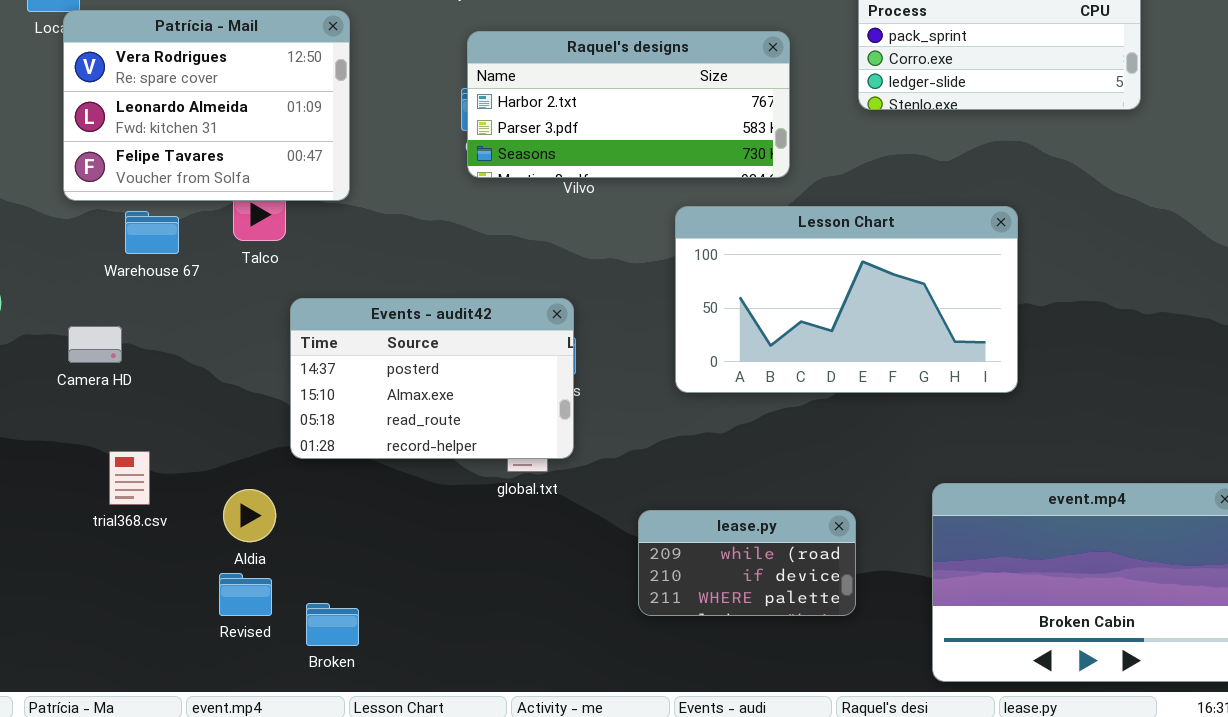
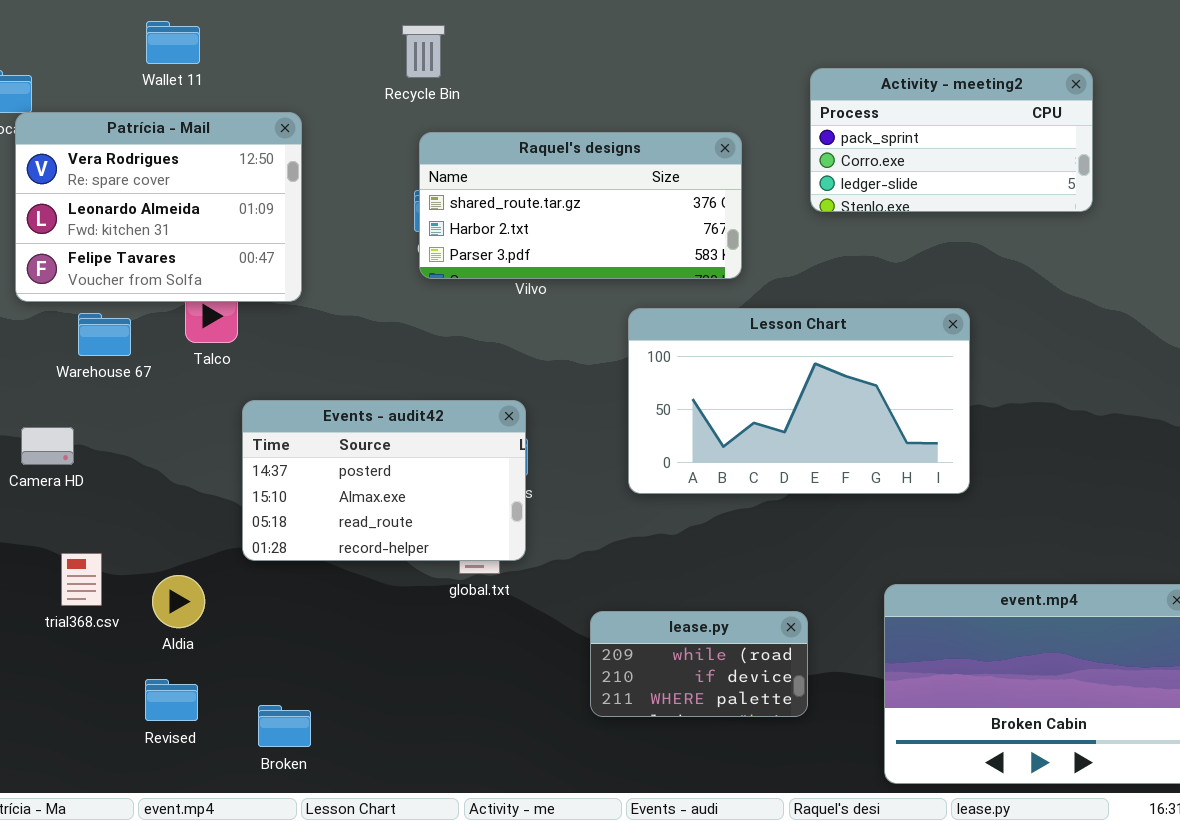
Raquel's designs: [467,31,790,178] -> [419,132,742,279], scrolled up 1 row
Aldia: [223,489,276,542] -> [152,575,205,628], moved
Revised: [219,573,272,616] -> [145,679,198,721], moved

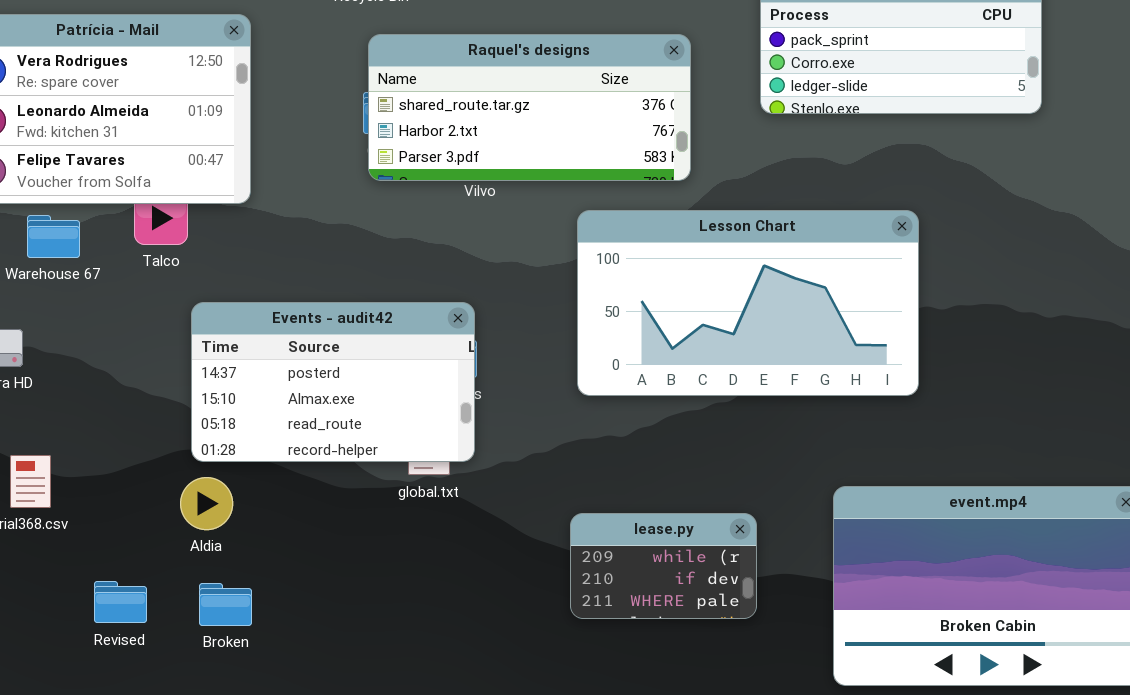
Aldia: [152,575,205,628] -> [180,477,233,530], moved
lease.py: [590,611,808,717] -> [570,513,757,619], resized
Broken: [258,705,311,747] -> [199,583,252,626], moved

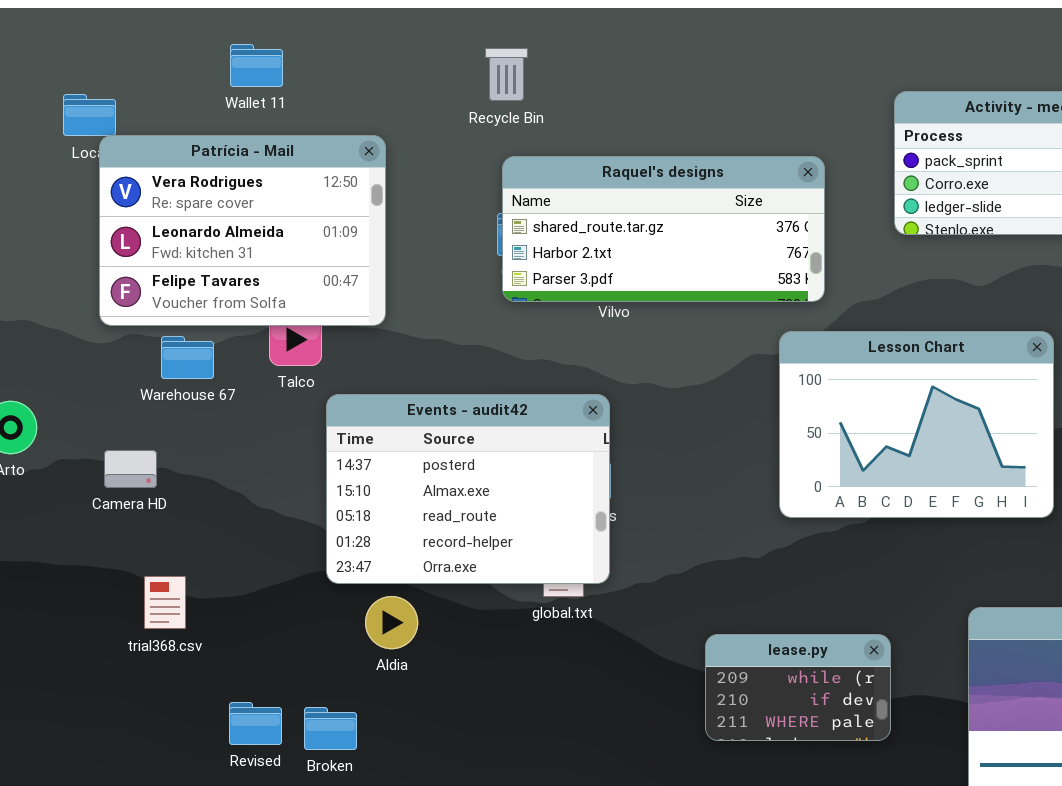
Lesson Chart: [577,210,919,396] -> [779,331,1054,518], resized
Events - audit42: [191,302,475,462] -> [326,394,610,584], resized
Aldia: [180,477,233,530] -> [365,596,418,649], moved
Broken: [199,583,252,626] -> [304,707,357,750], moved

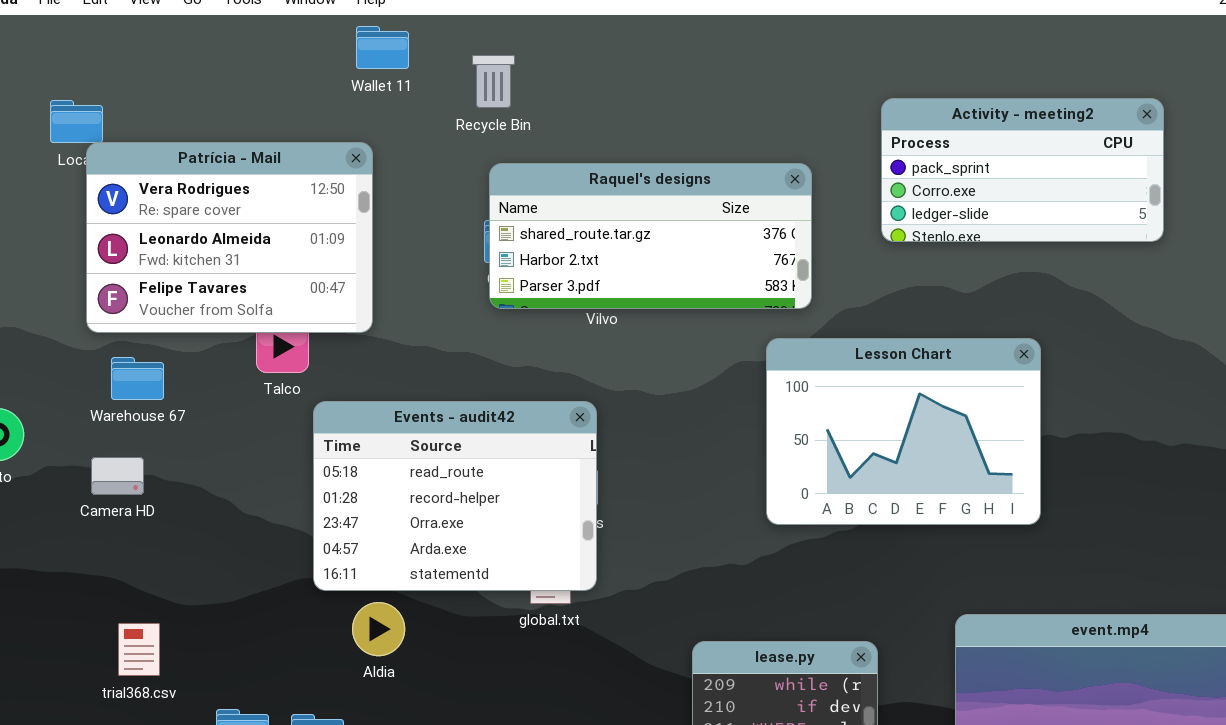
Wallet 11: [230,44,283,87] -> [356,26,409,69], moved
Warehouse 67: [161,336,214,379] -> [111,357,164,400], moved
Events - audit42: [326,394,610,584] -> [313,401,597,591], scrolled down 2 rows
trial368.csv: [144,576,186,629] -> [118,623,160,676], moved

